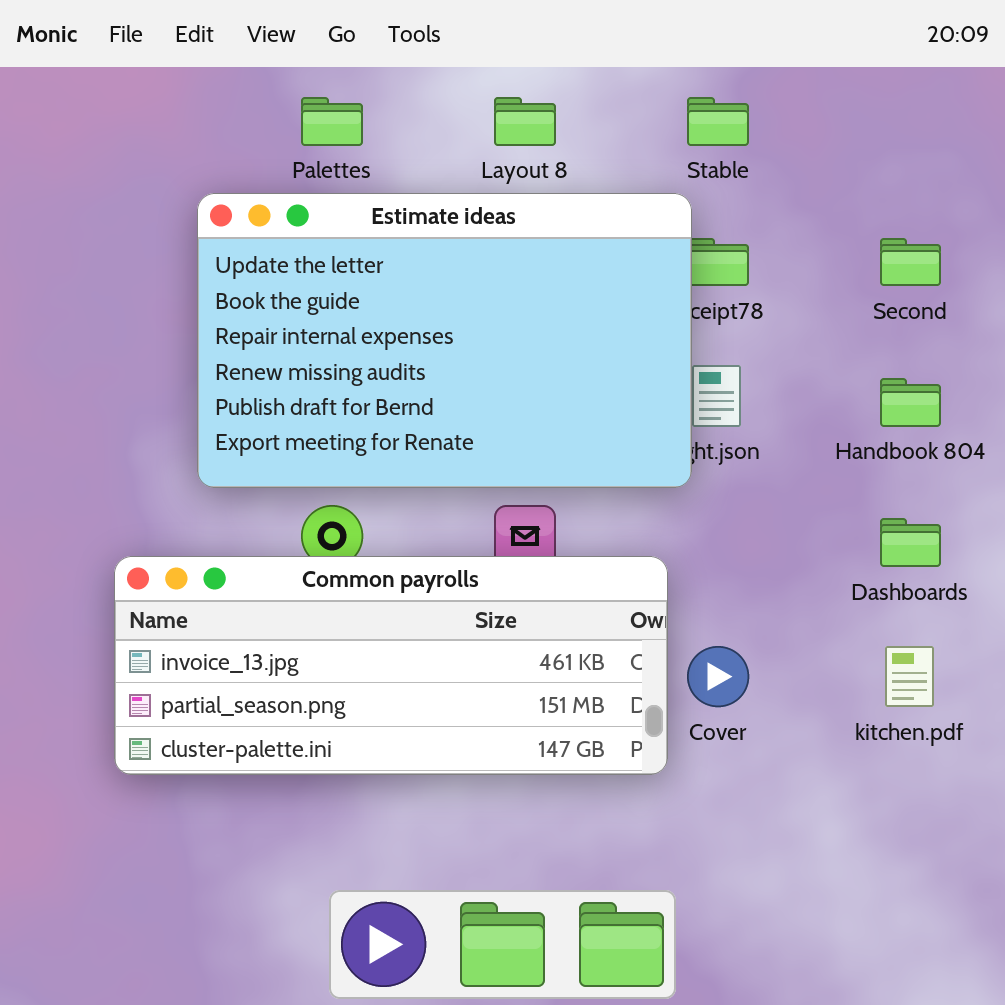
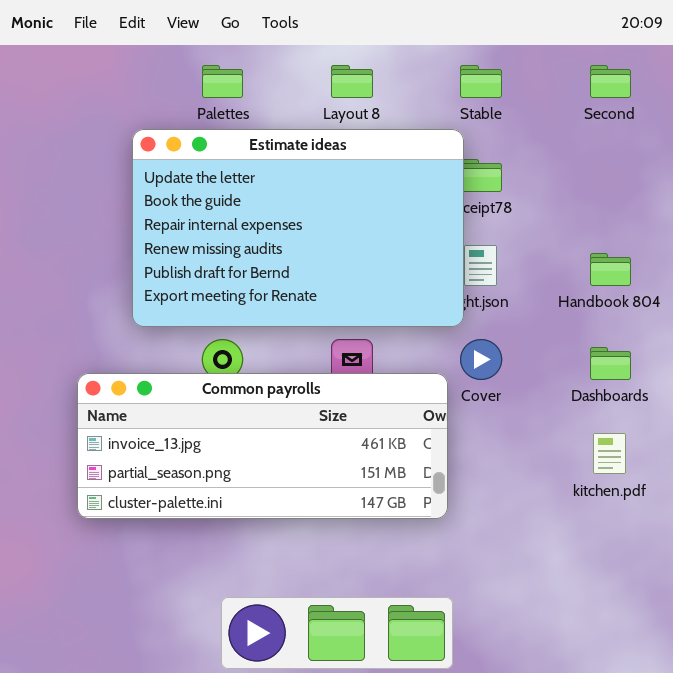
Second: [880,238,941,286] -> [590,65,631,98], moved
Cover: [687,646,749,707] -> [460,339,502,380], moved

